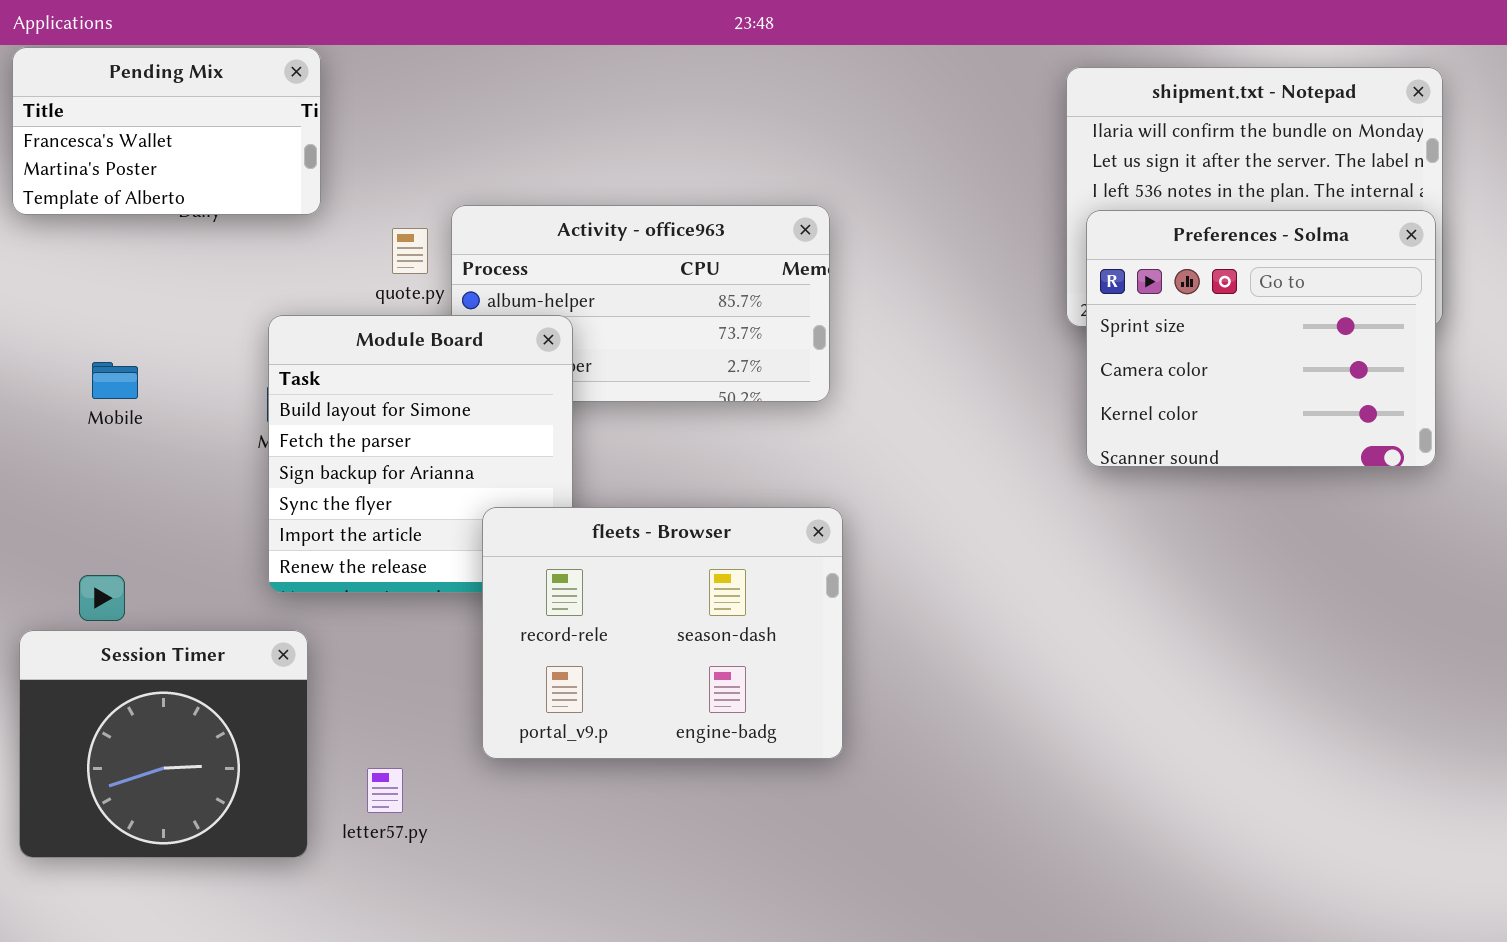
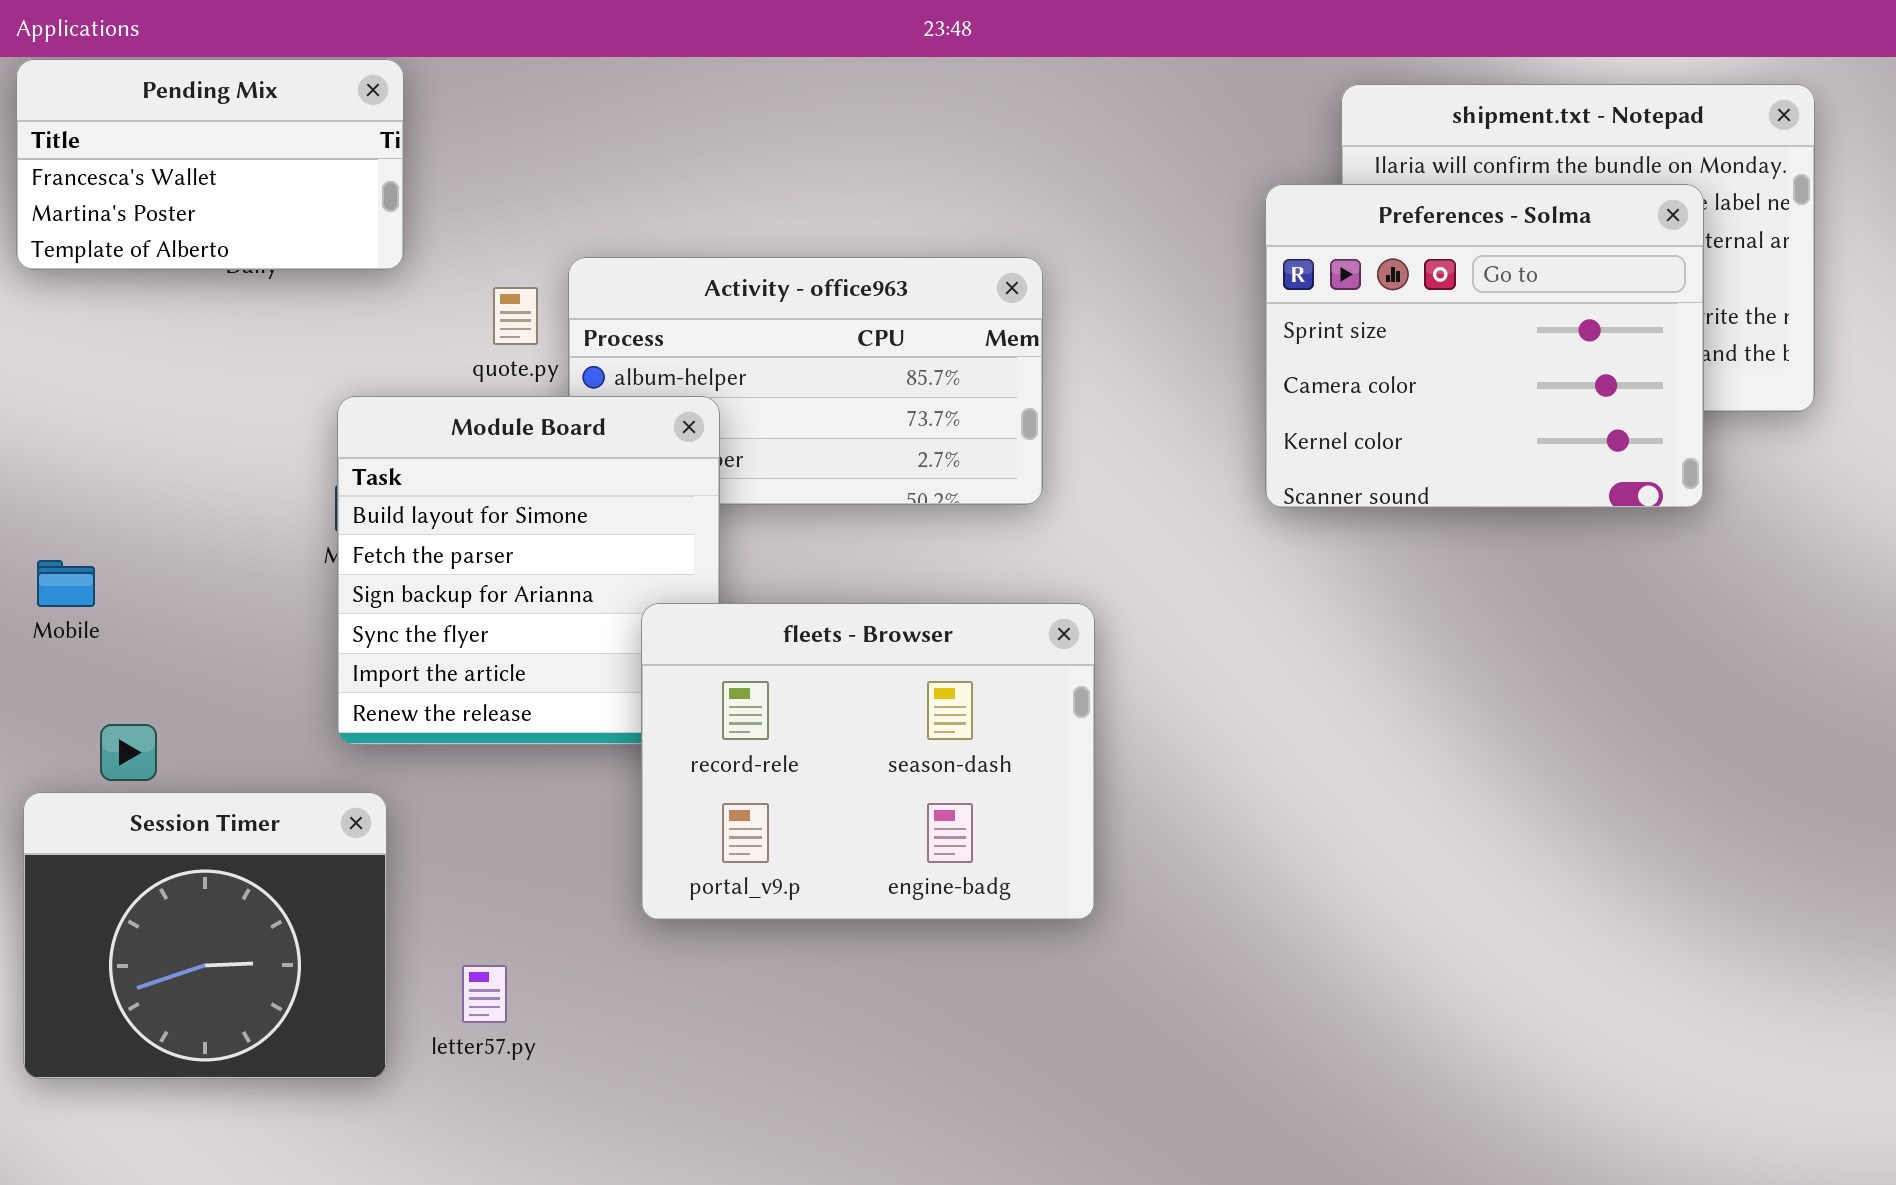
Preferences - Solma: [1086,210,1436,467] -> [1265,184,1704,508], moved
Mobile: [92,362,138,399] -> [37,560,95,607], moved
fleets - Browser: [482,507,843,759] -> [641,603,1095,920], moved

